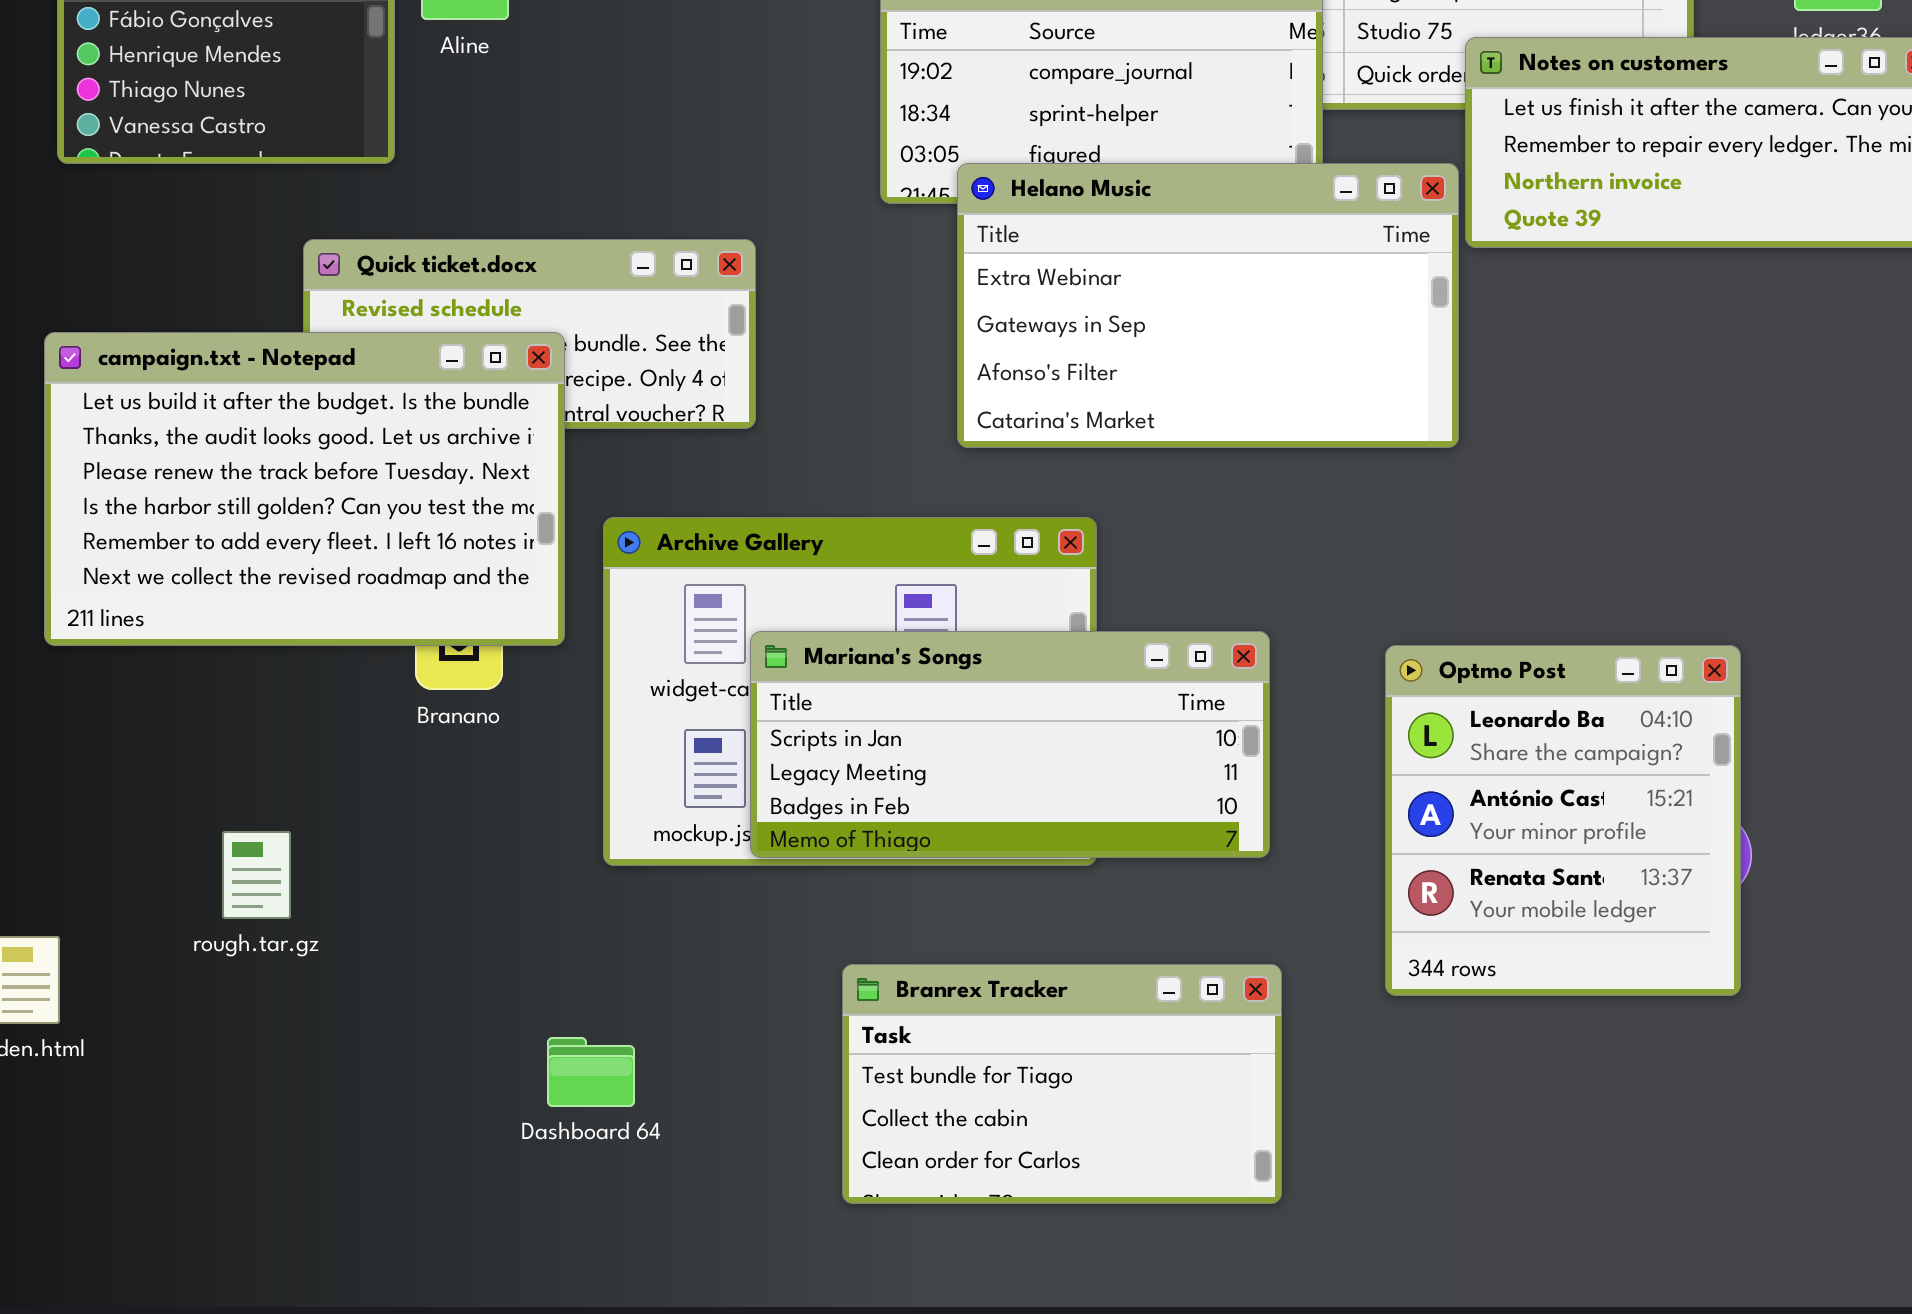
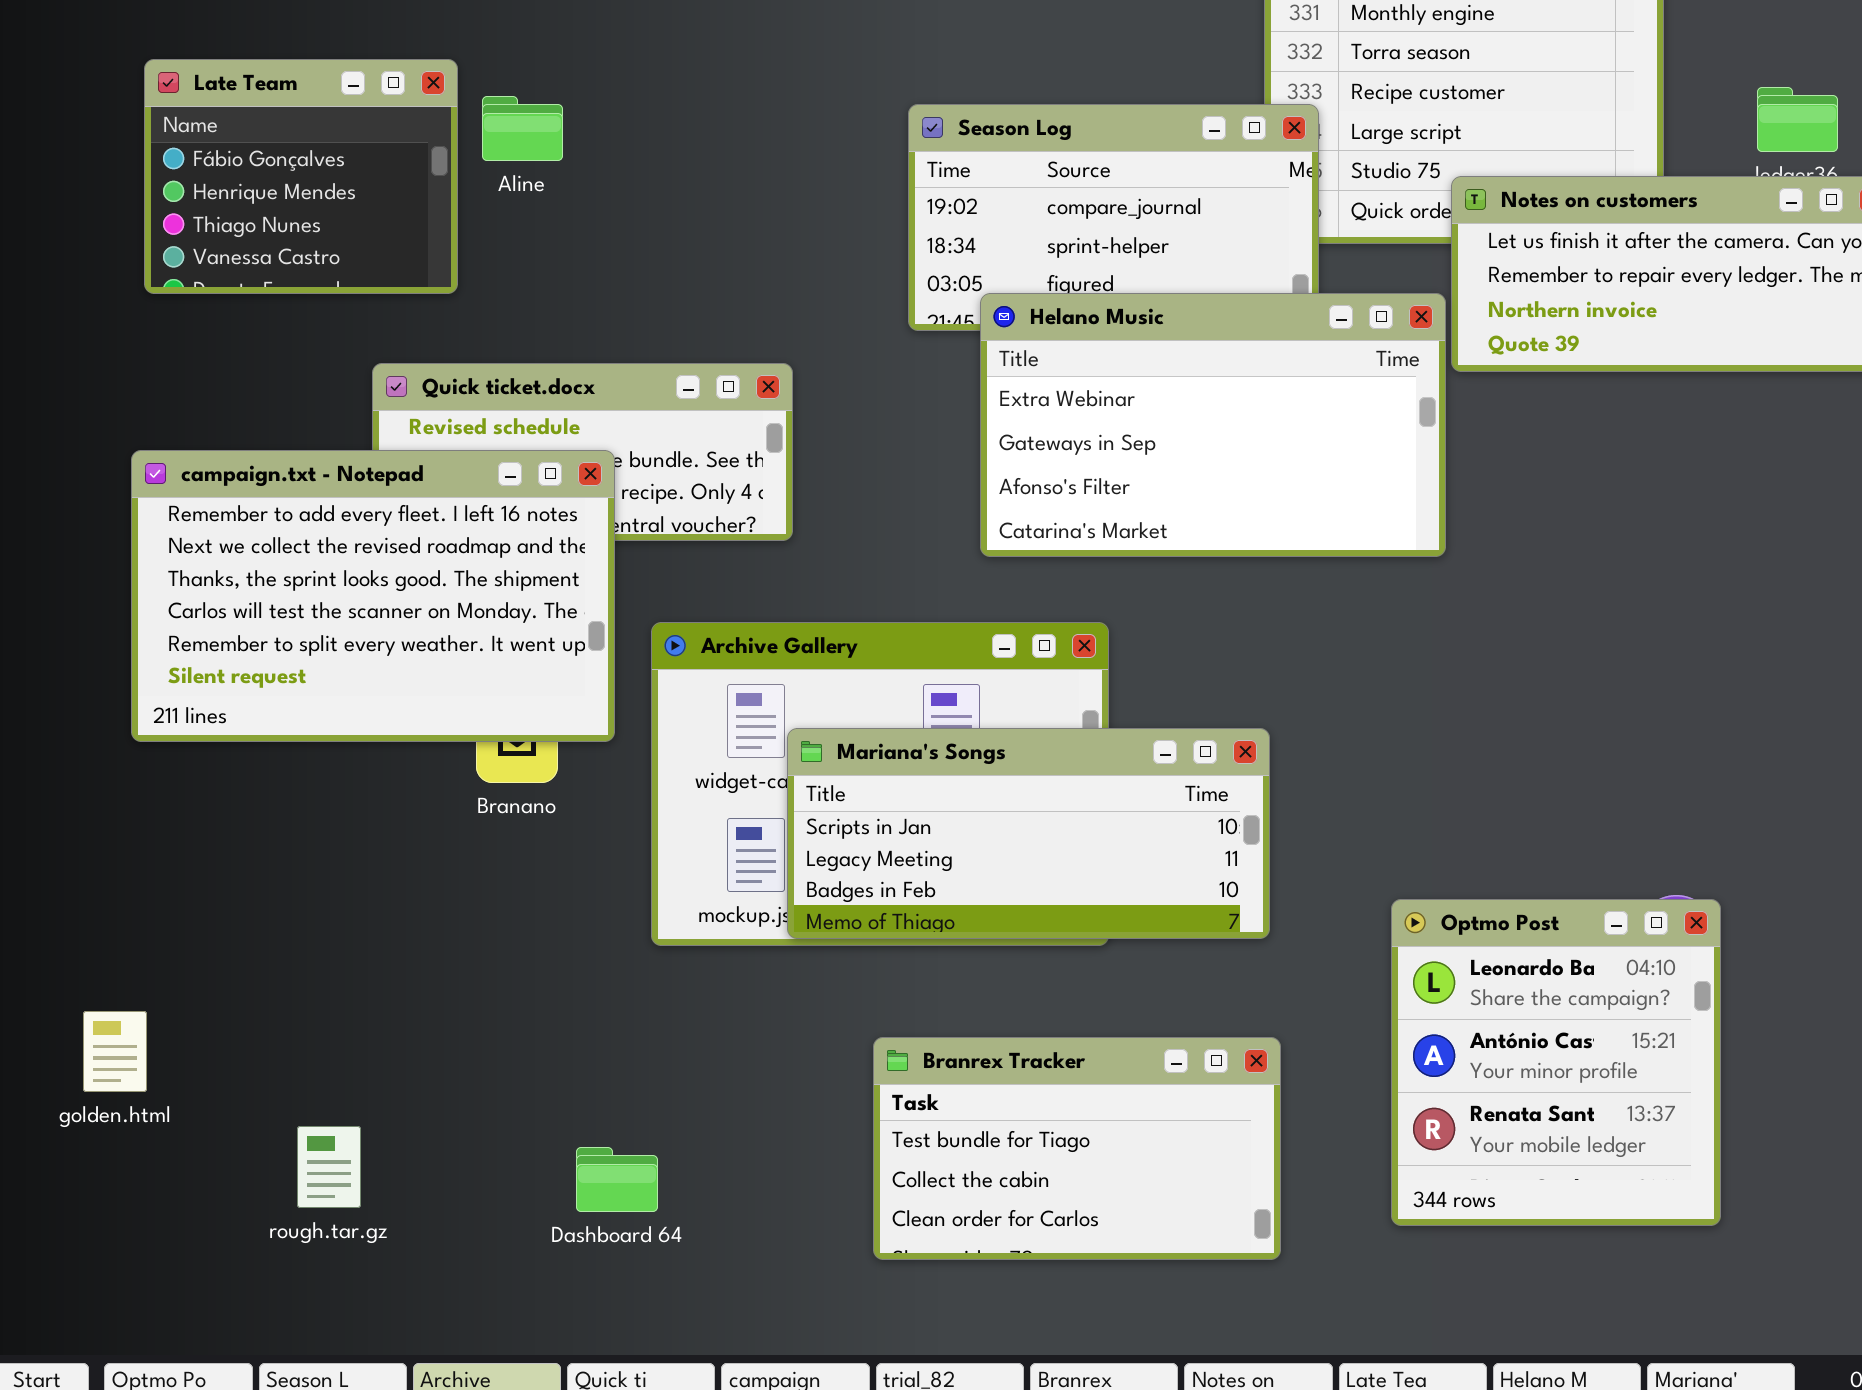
campaign.txt - Notepad: [44,332,565,646] -> [131,450,615,742], scrolled down 4 rows
Optmo Post: [1385,645,1741,996] -> [1391,899,1721,1226], moved
rough.tar.gz: [222,831,291,919] -> [297,1126,361,1208], moved
Dashboard 64: [547,1037,635,1107] -> [576,1147,658,1212], moved

